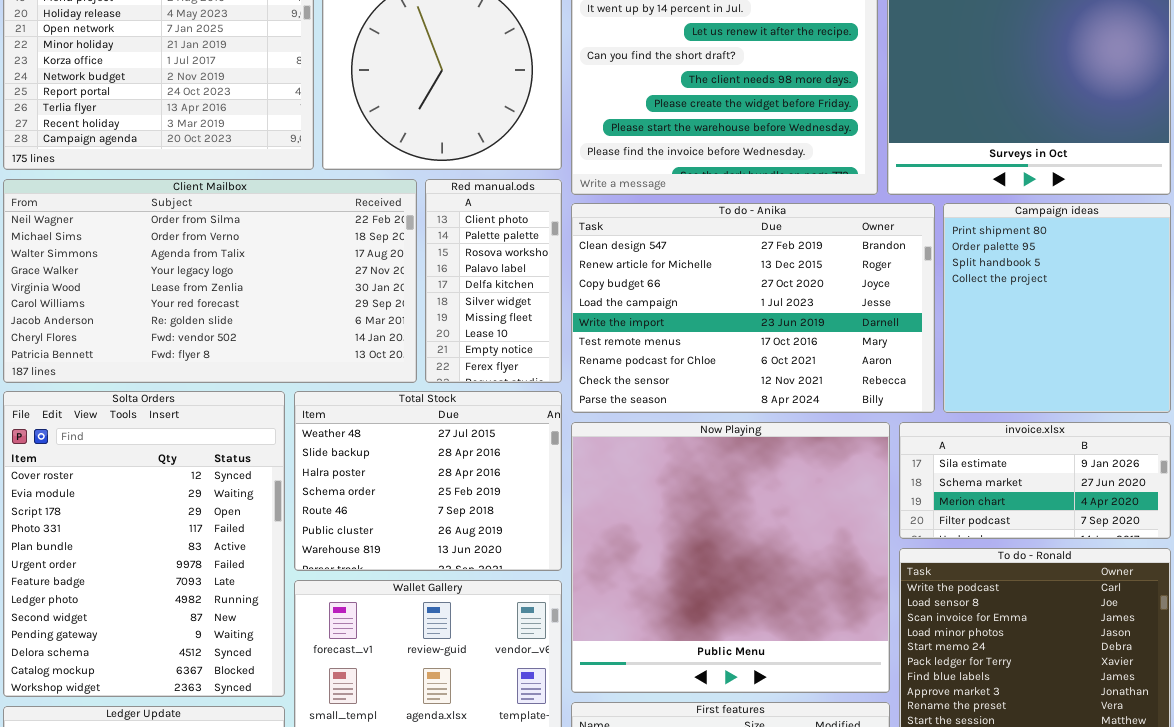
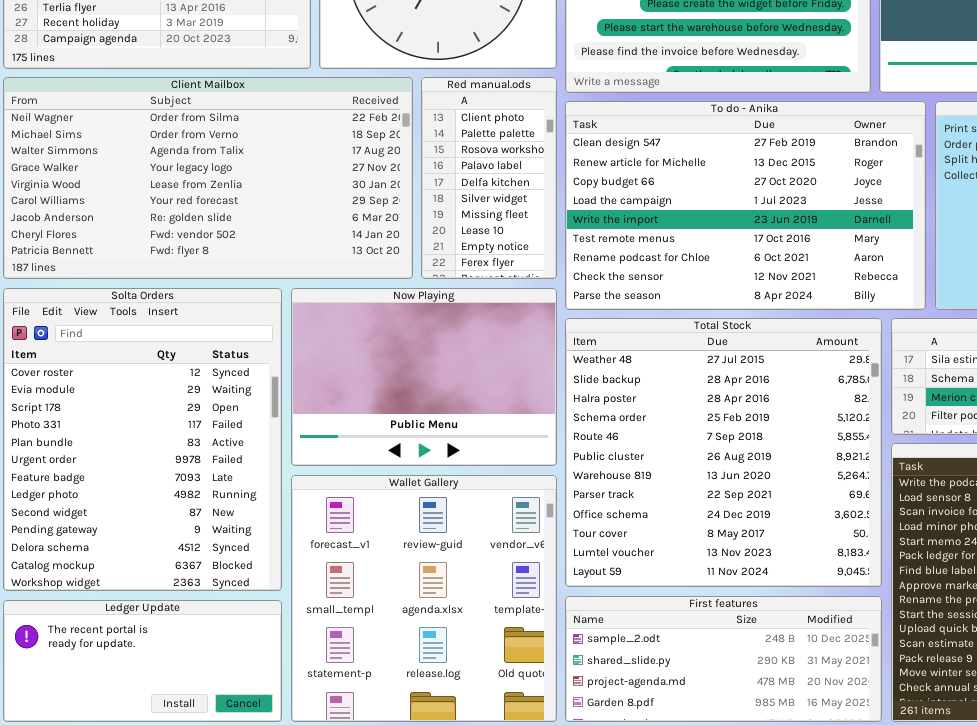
Total Stock: [294,391,562,571] -> [565,318,882,587], moved, resized
Now Playing: [571,422,890,693] -> [291,288,557,466], moved, resized

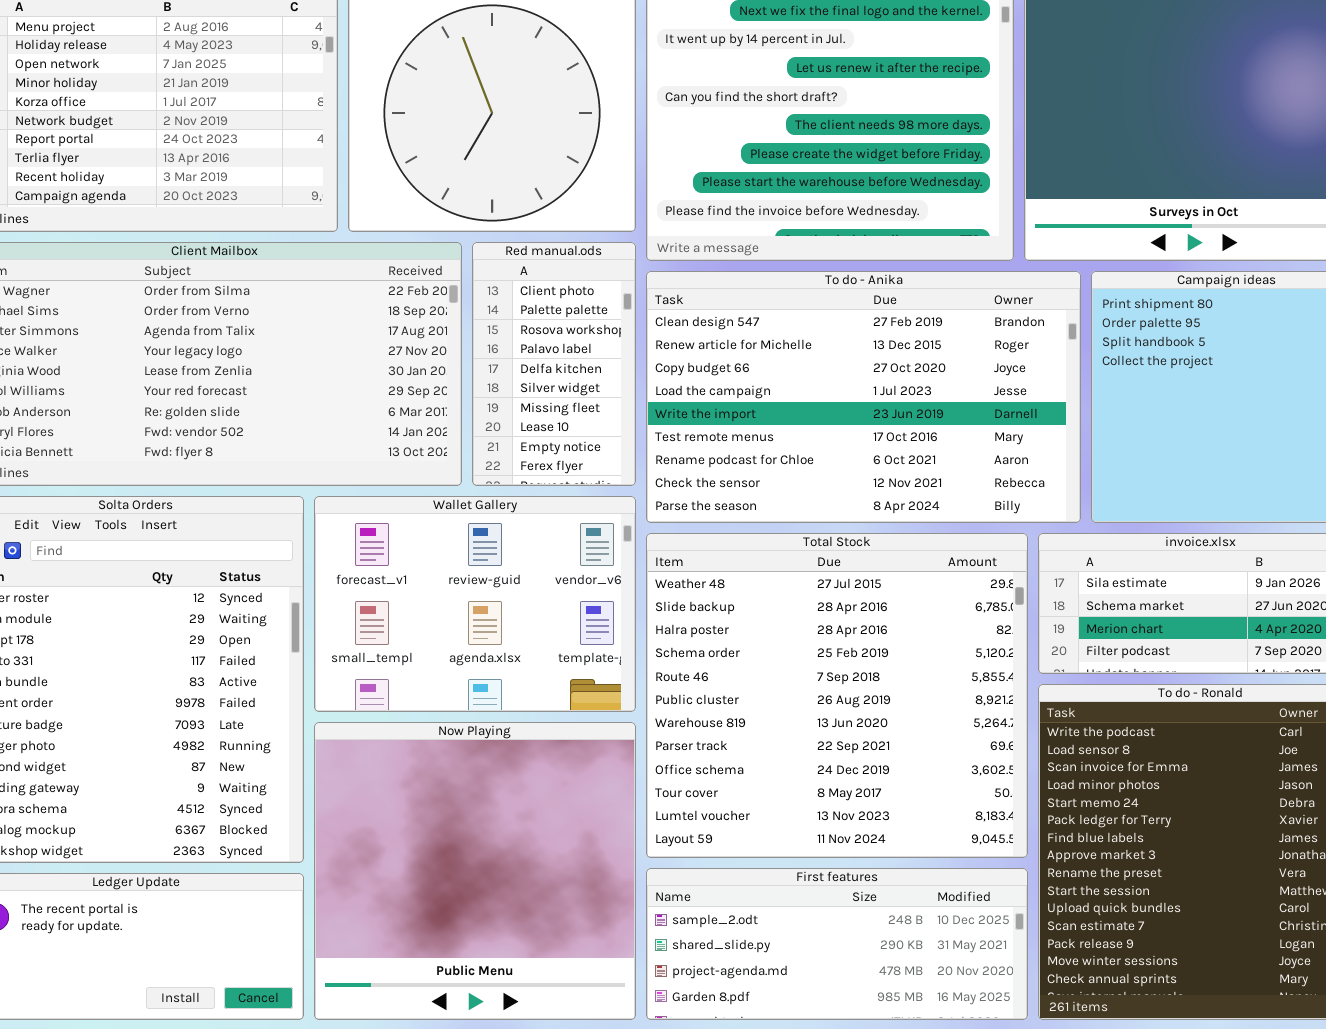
Now Playing: [291,288,557,466] -> [314,722,636,1020], moved, resized
Wallet Gallery: [291,475,557,722] -> [314,496,636,712], moved, resized

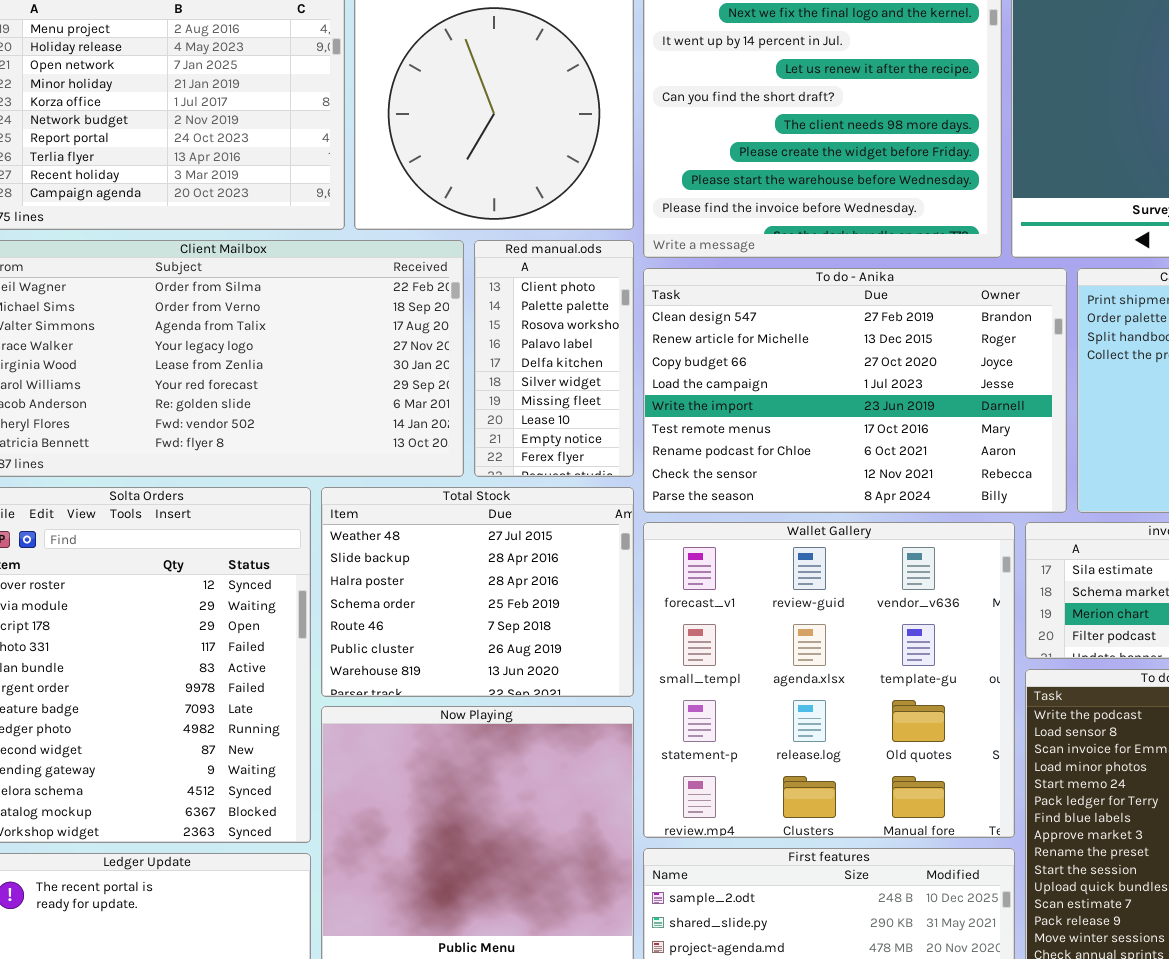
Wallet Gallery: [314,496,636,712] -> [643,522,1015,838], moved, resized
Total Stock: [646,533,1028,858] -> [321,487,634,697], moved, resized

